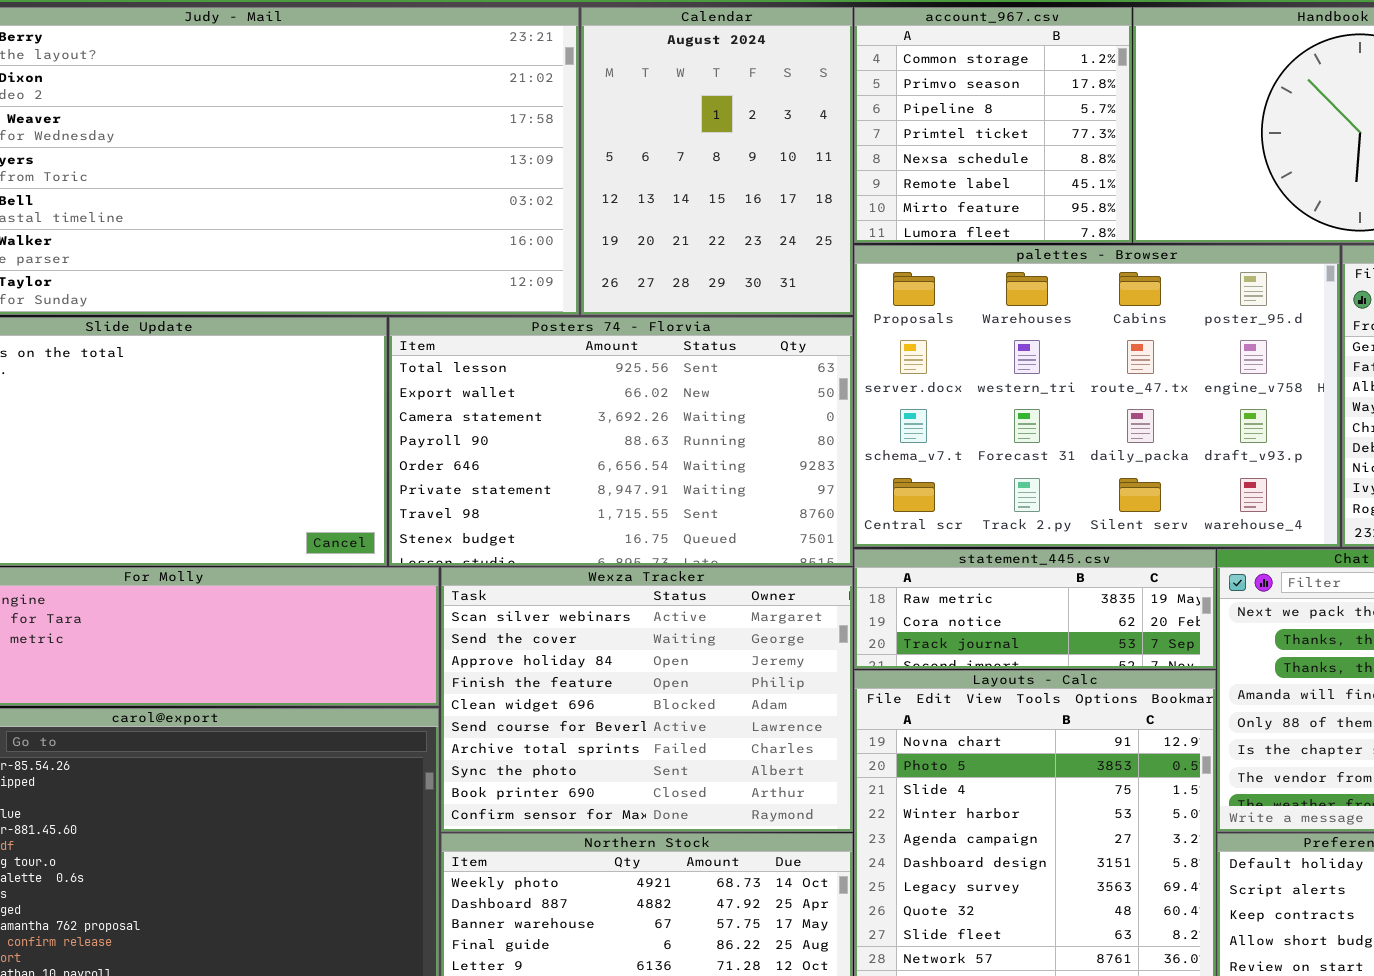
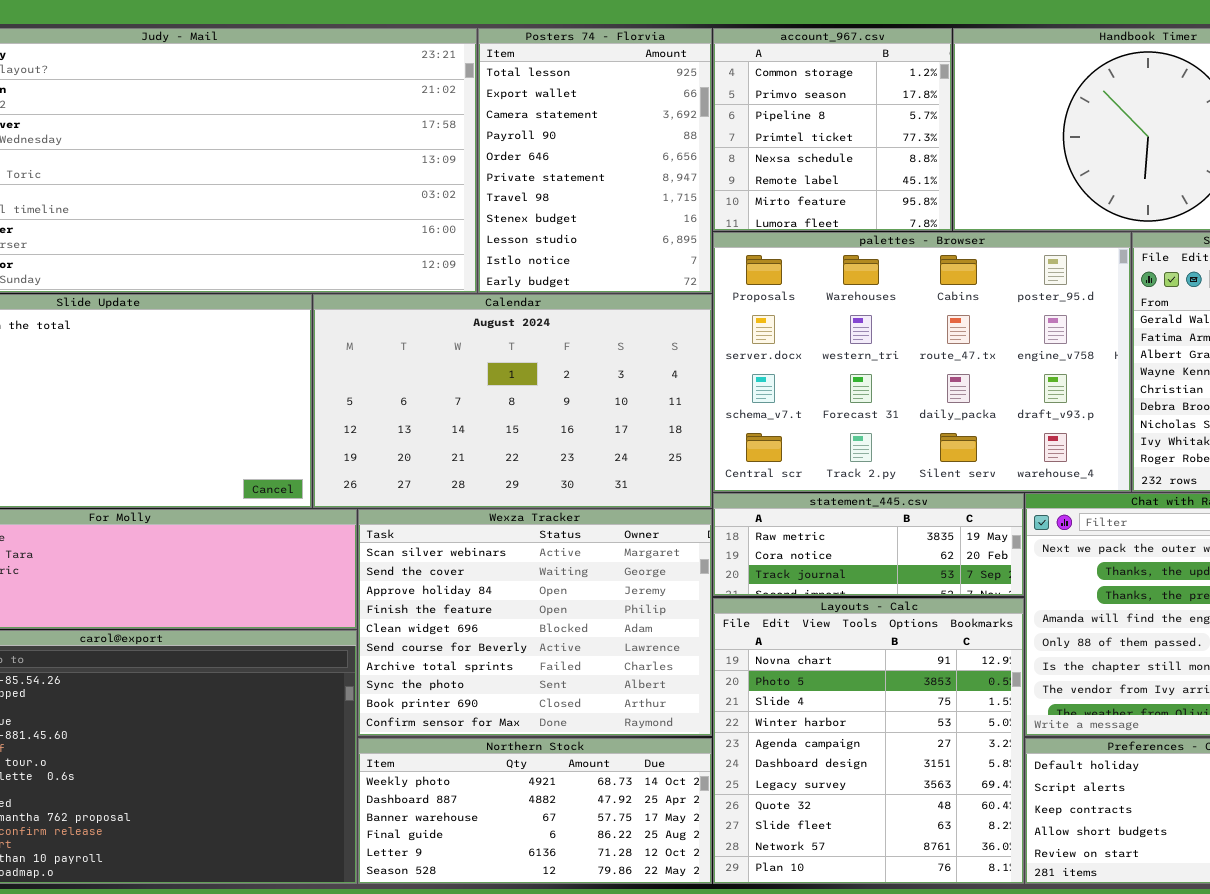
Calendar: [581,7,853,315] -> [313,294,712,508], moved, resized
Posters 74 - Florvia: [389,317,853,566] -> [478,28,712,293], moved, resized

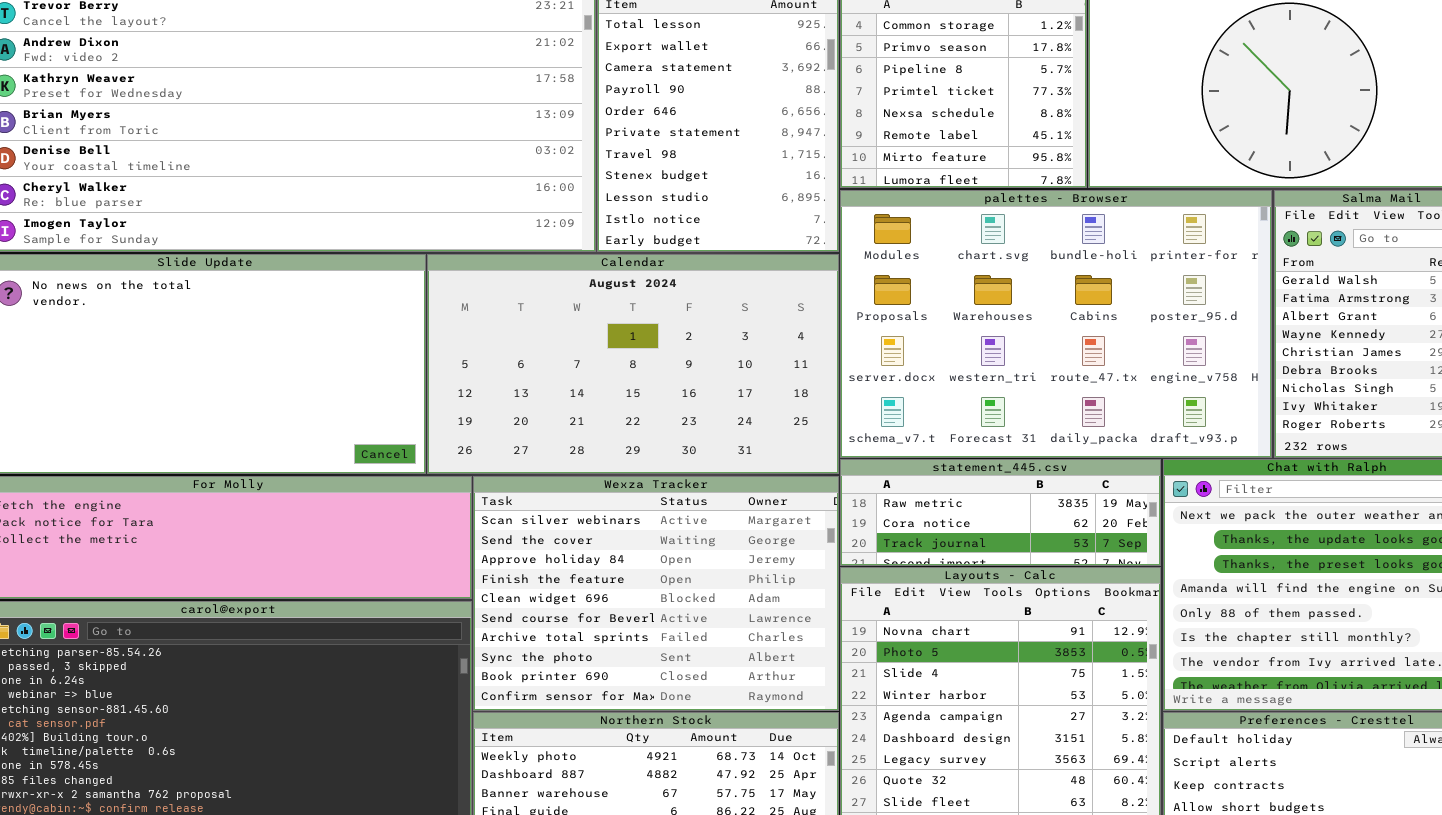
palettes - Browser: [713,232,1131,492] -> [840,190,1272,458], scrolled up 1 row

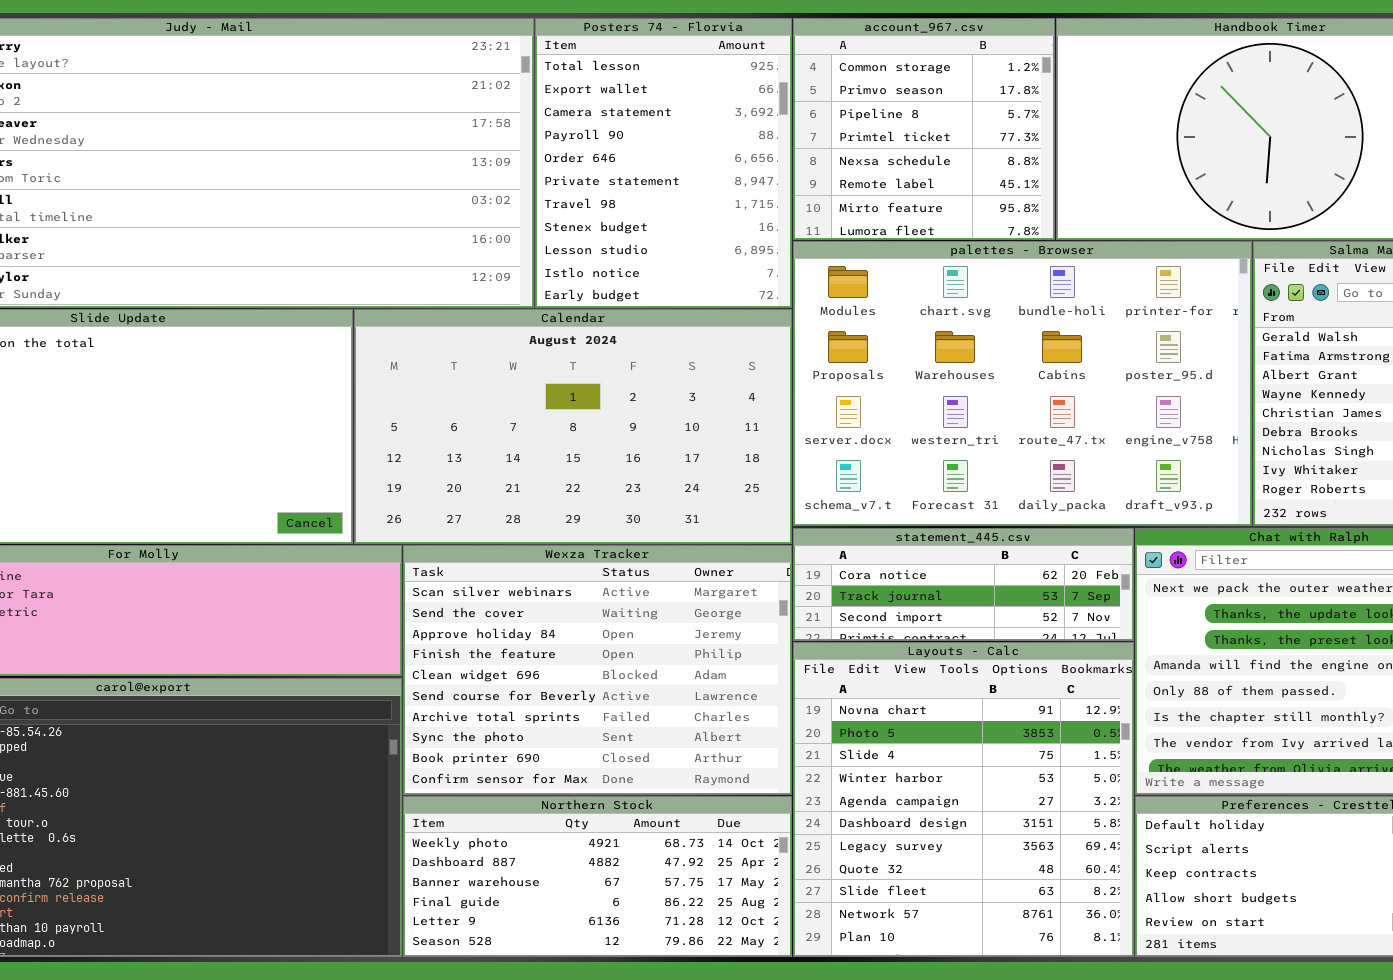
statement_445.csv: [840,459,1161,566] -> [793,528,1134,641], scrolled down 1 row

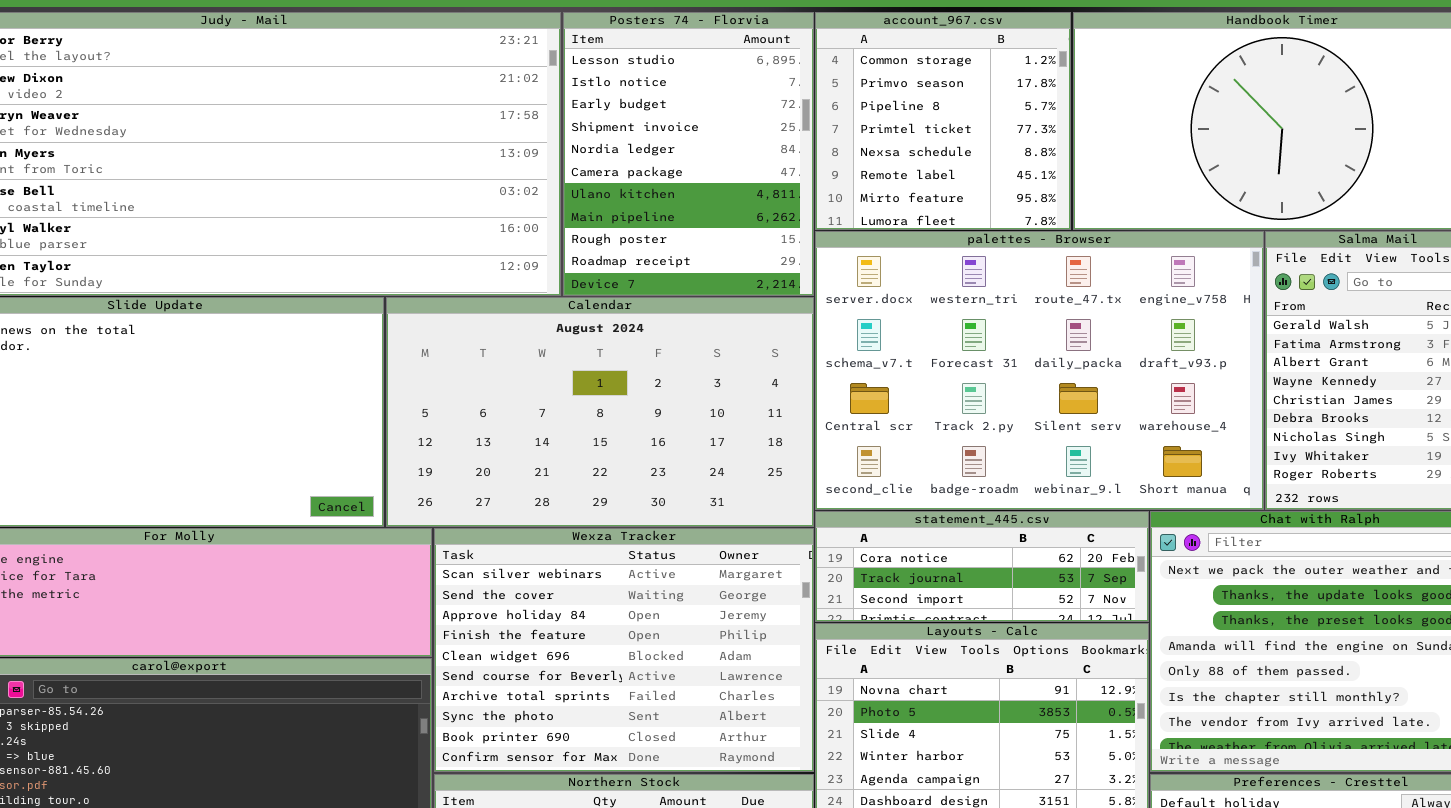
Posters 74 - Florvia: [535,18,792,308] -> [563,12,814,296], scrolled down 8 rows
palettes - Browser: [793,241,1252,526] -> [815,231,1264,510], scrolled down 2 rows

